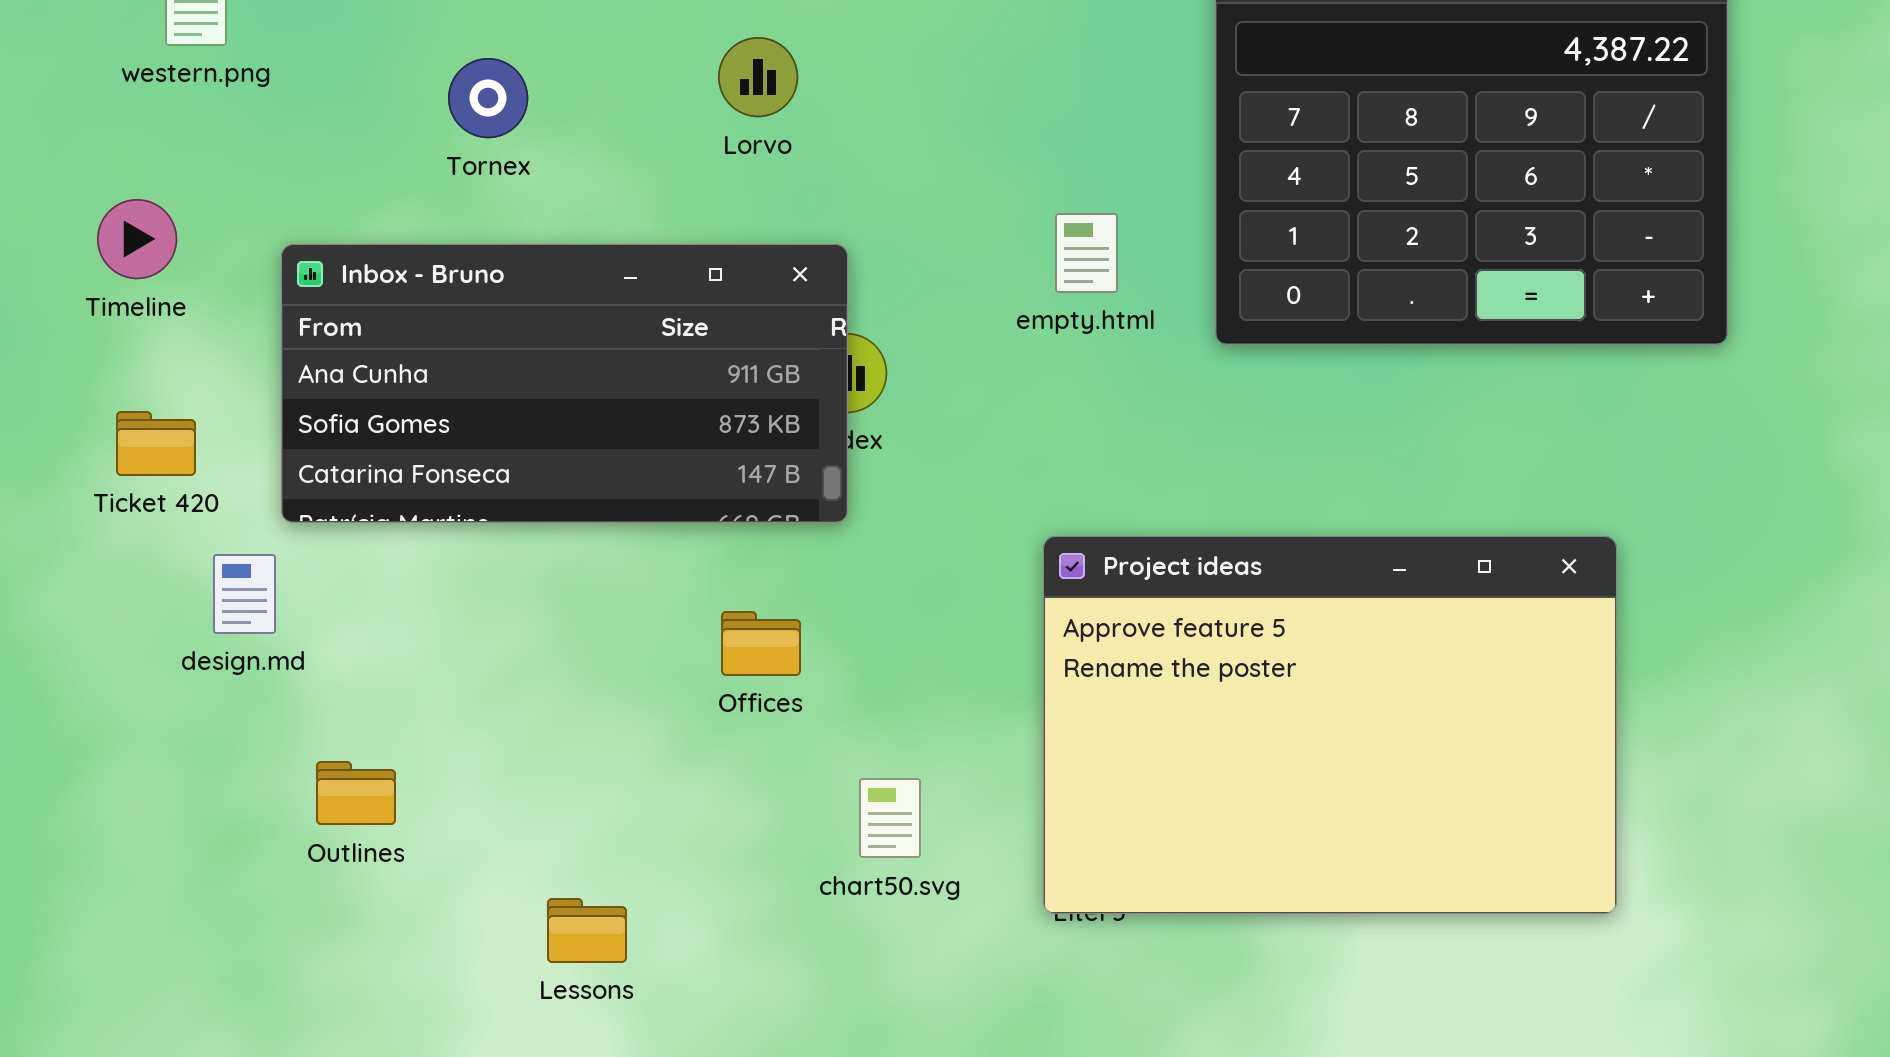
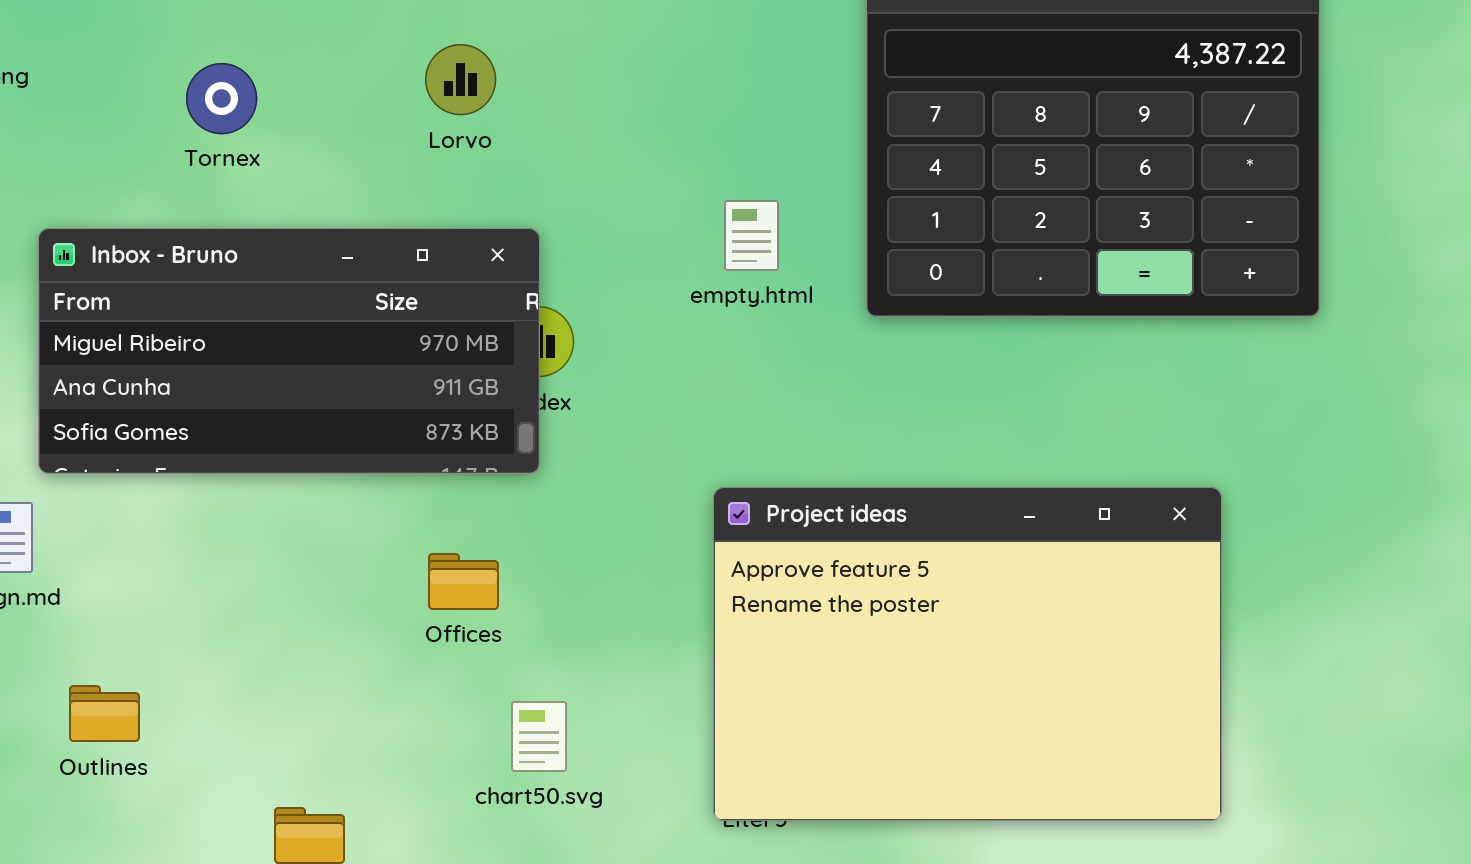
Inbox - Bruno: [281,244,848,523] -> [38,228,540,474], scrolled up 1 row
chart50.svg: [859,778,921,858] -> [511,701,567,772], moved

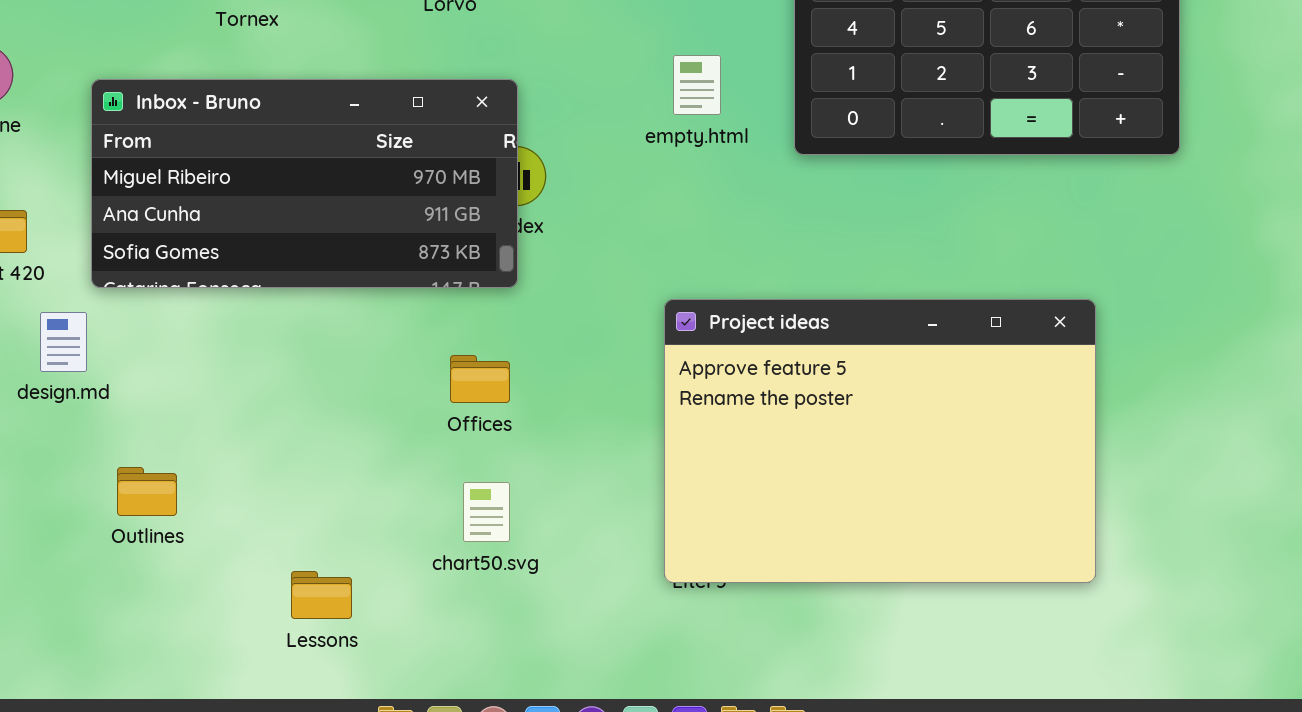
Offices: [428,553,499,610] -> [450,355,510,403], moved
chart50.svg: [511,701,567,772] -> [463,482,510,542], moved

